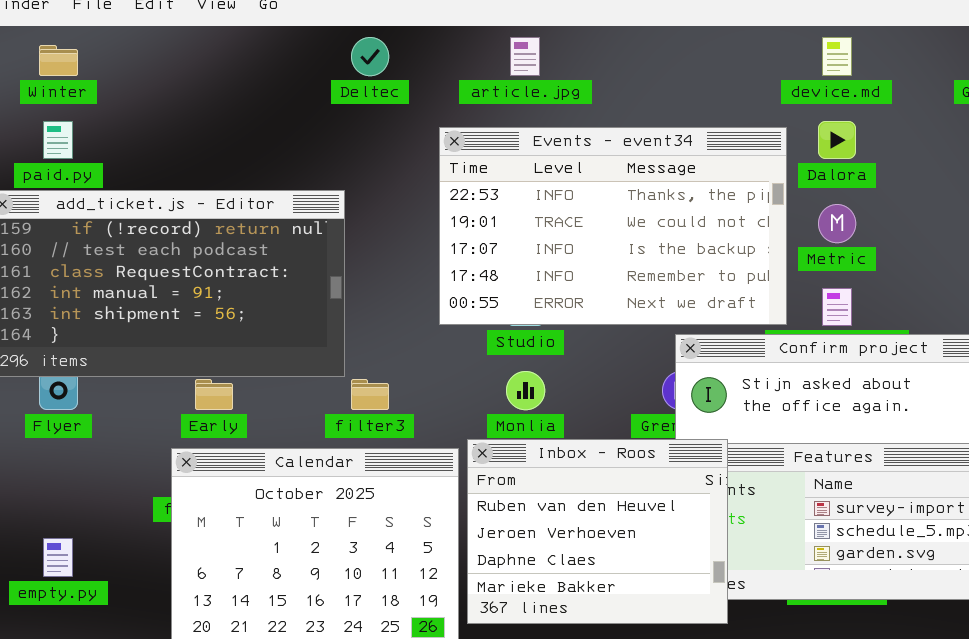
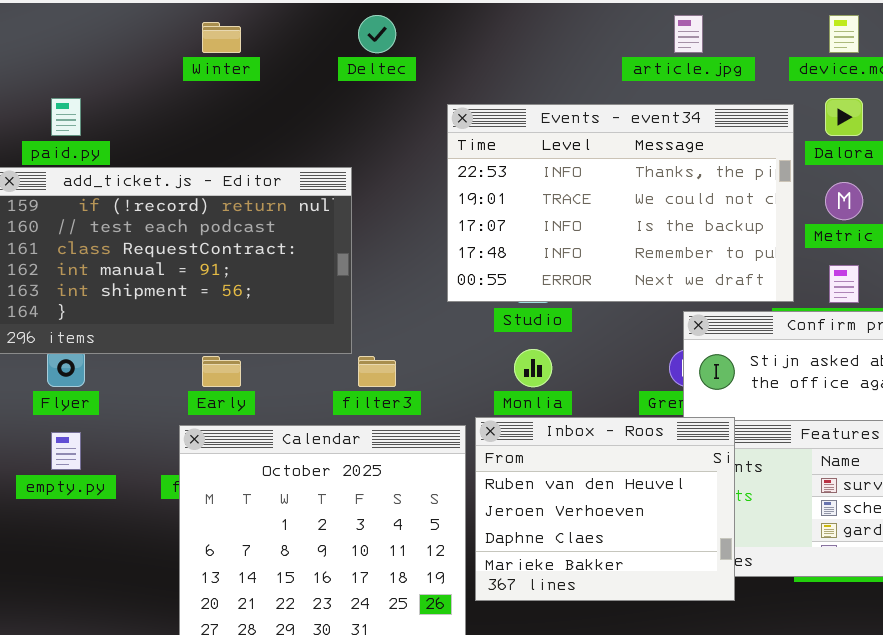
article.jpg: [510,37,540,76] -> [674,15,703,53], moved
Winter: [39,45,78,76] -> [202,22,241,53], moved
empty.py: [43,538,73,577] -> [51,432,81,470], moved

